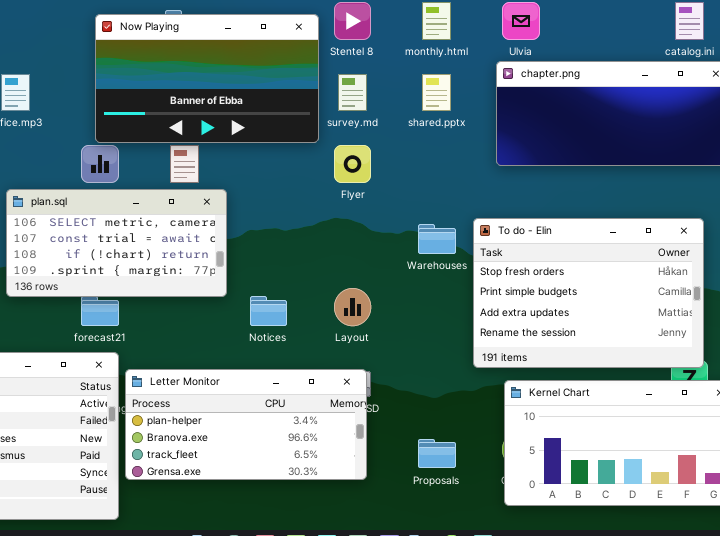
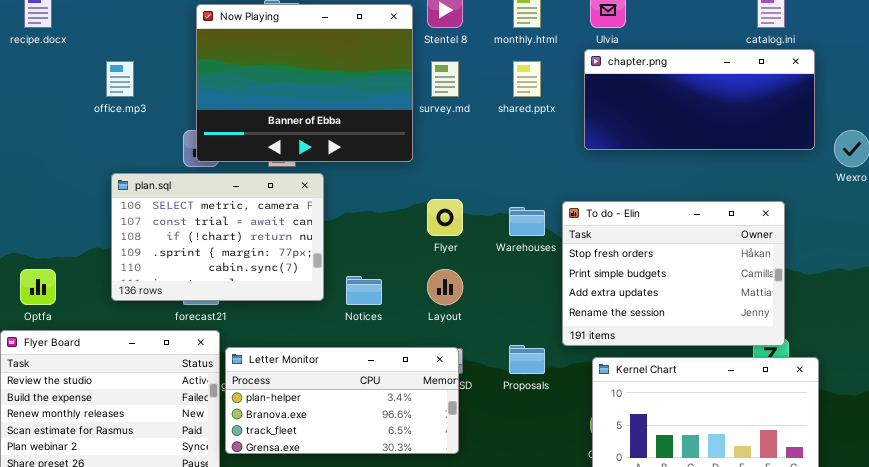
Now Playing: [95,14,319,143] -> [196,4,413,162], resized
Flyer: [334,145,371,183] -> [427,199,463,236], moved
plan.sql: [6,189,227,297] -> [111,173,324,301], resized
Proposals: [418,439,456,468] -> [509,345,545,374], moved

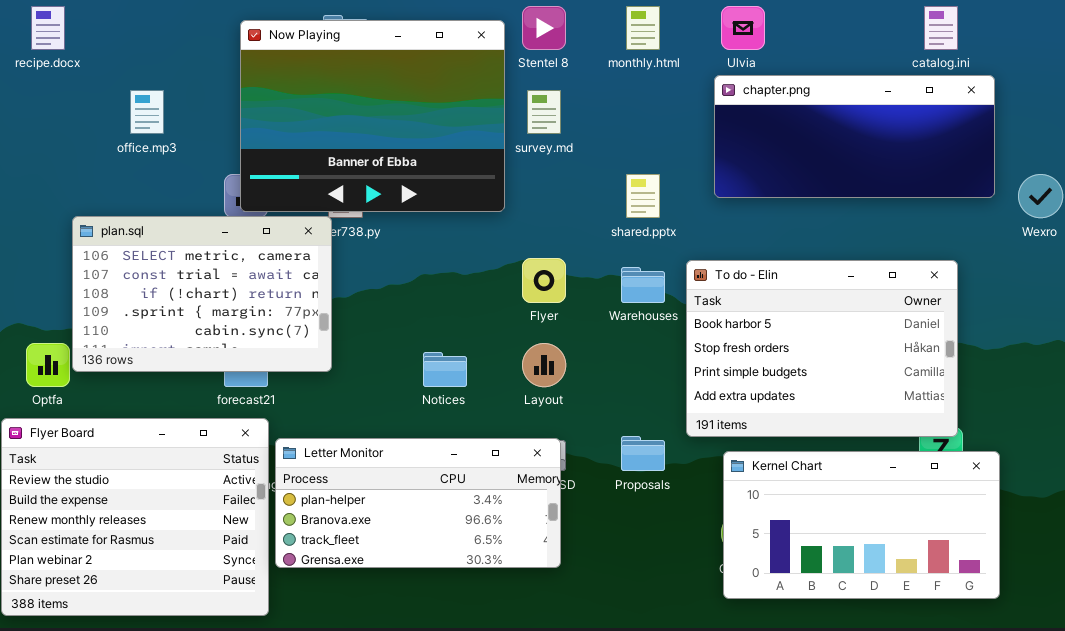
shared.pptx: [513,61,541,97] -> [626,174,660,218], moved
plan.sql: [111,173,324,301] -> [72,216,332,372], moved
To do - Elin: [562,201,785,346] -> [686,260,958,437], scrolled up 1 row

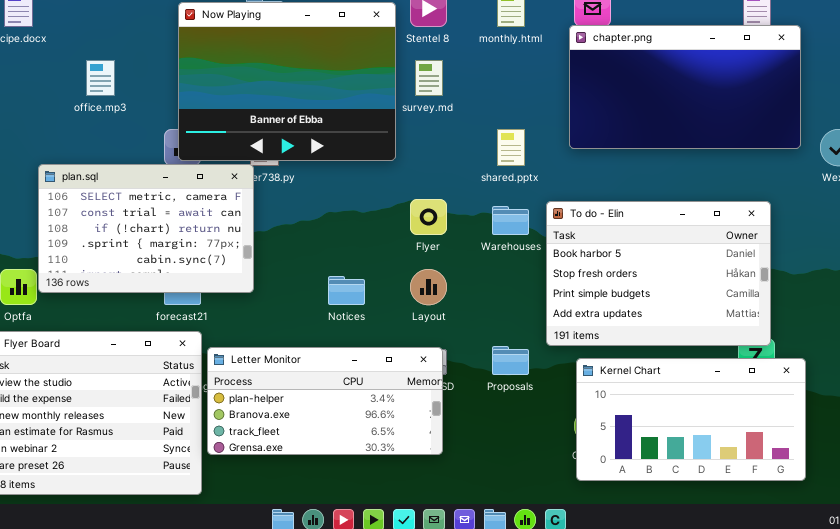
chapter.png: [714,75,995,198] -> [569,25,801,149], resized

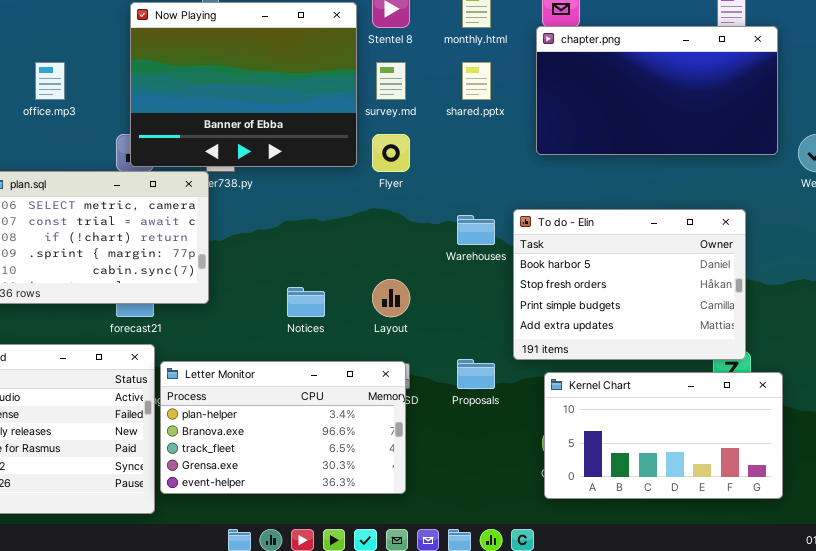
shared.pptx: [497,129,525,166] -> [462,62,491,100], moved
Flyer: [410,199,447,235] -> [372,134,410,172], moved
Letter Monitor: [207,347,443,455] -> [160,361,406,494], resized

